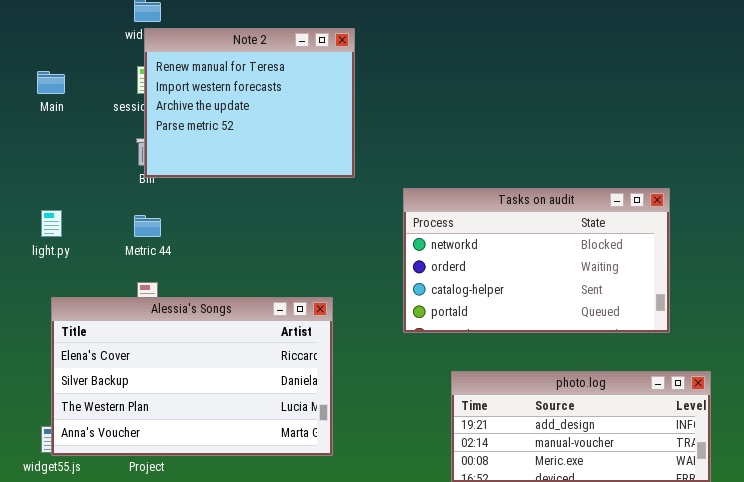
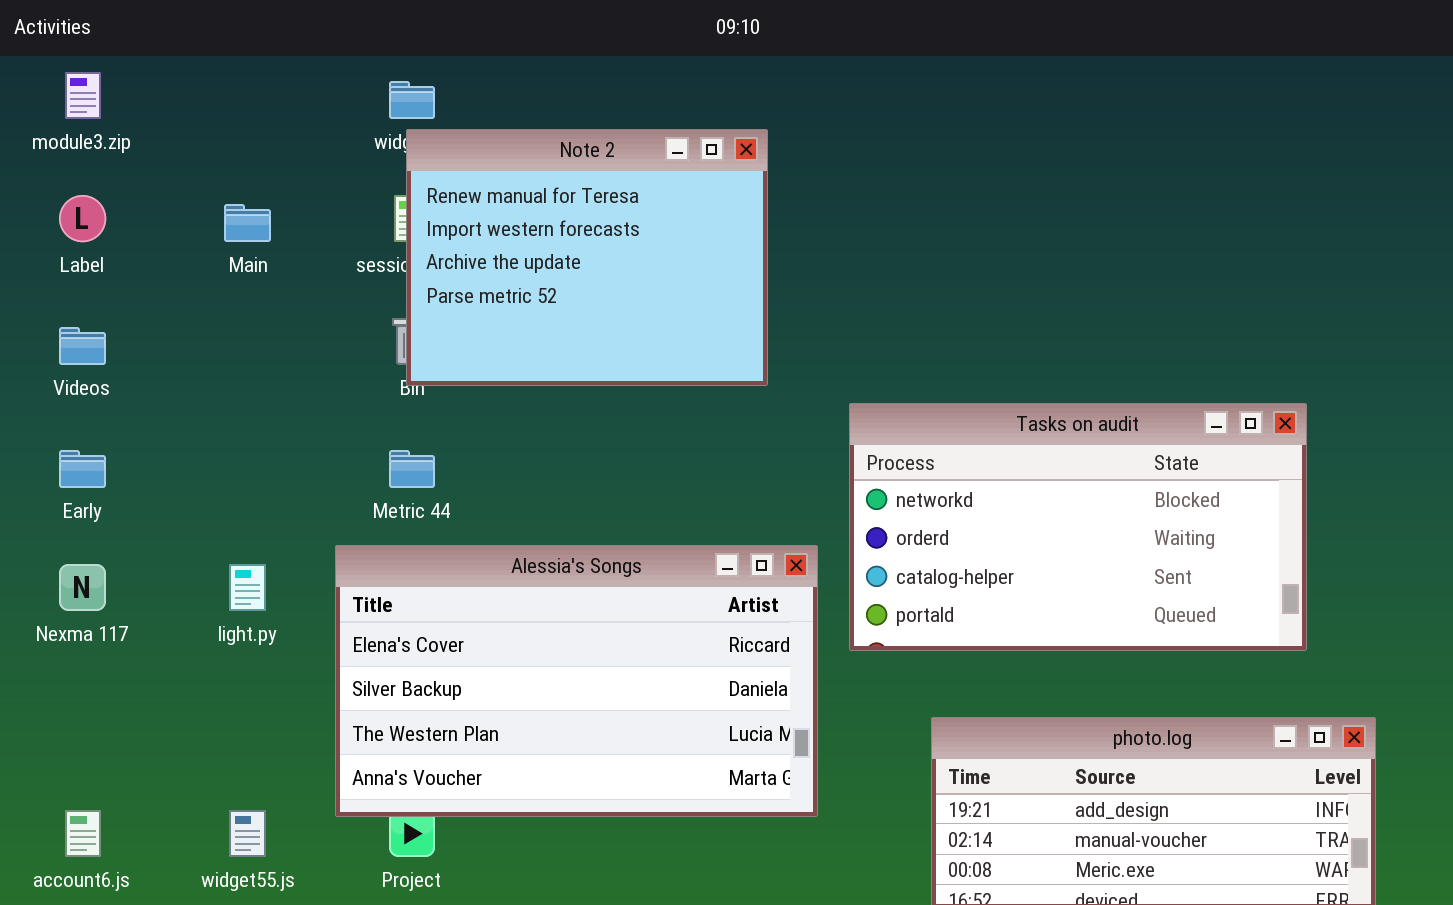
light.py: [41,210,62,237] -> [229,564,266,611], moved
Alessia's Songs: [51,297,333,456] -> [335,545,818,817], moved

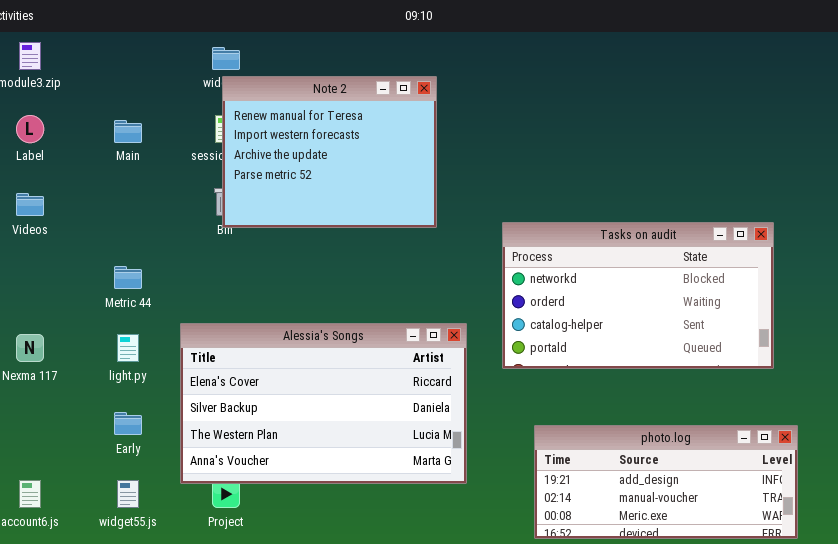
Tasks on audit: [849,403,1307,651] -> [502,222,774,369], moved
Early: [59,450,106,488] -> [114,412,142,435], moved
Metric 44: [389,450,435,488] -> [114,266,142,289], moved

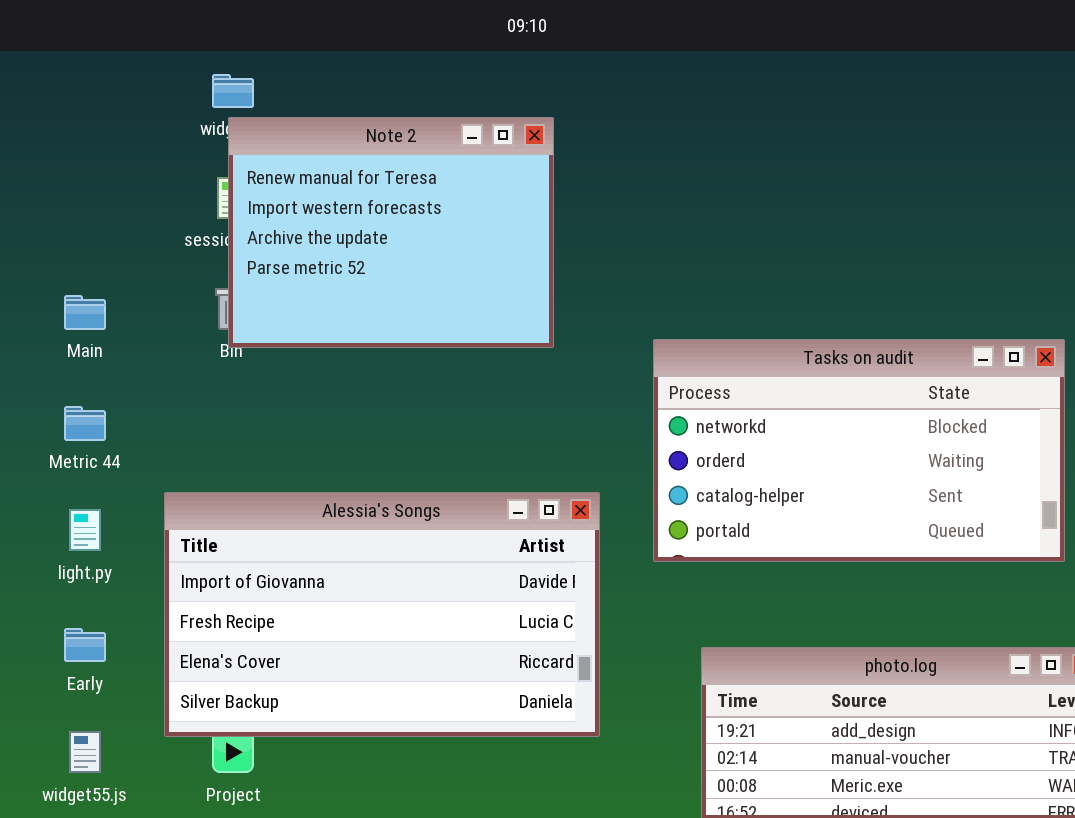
Main: [114,120,142,143] -> [64,295,106,330], moved
Alessia's Songs: [180,323,467,484] -> [164,492,600,737], scrolled up 2 rows

